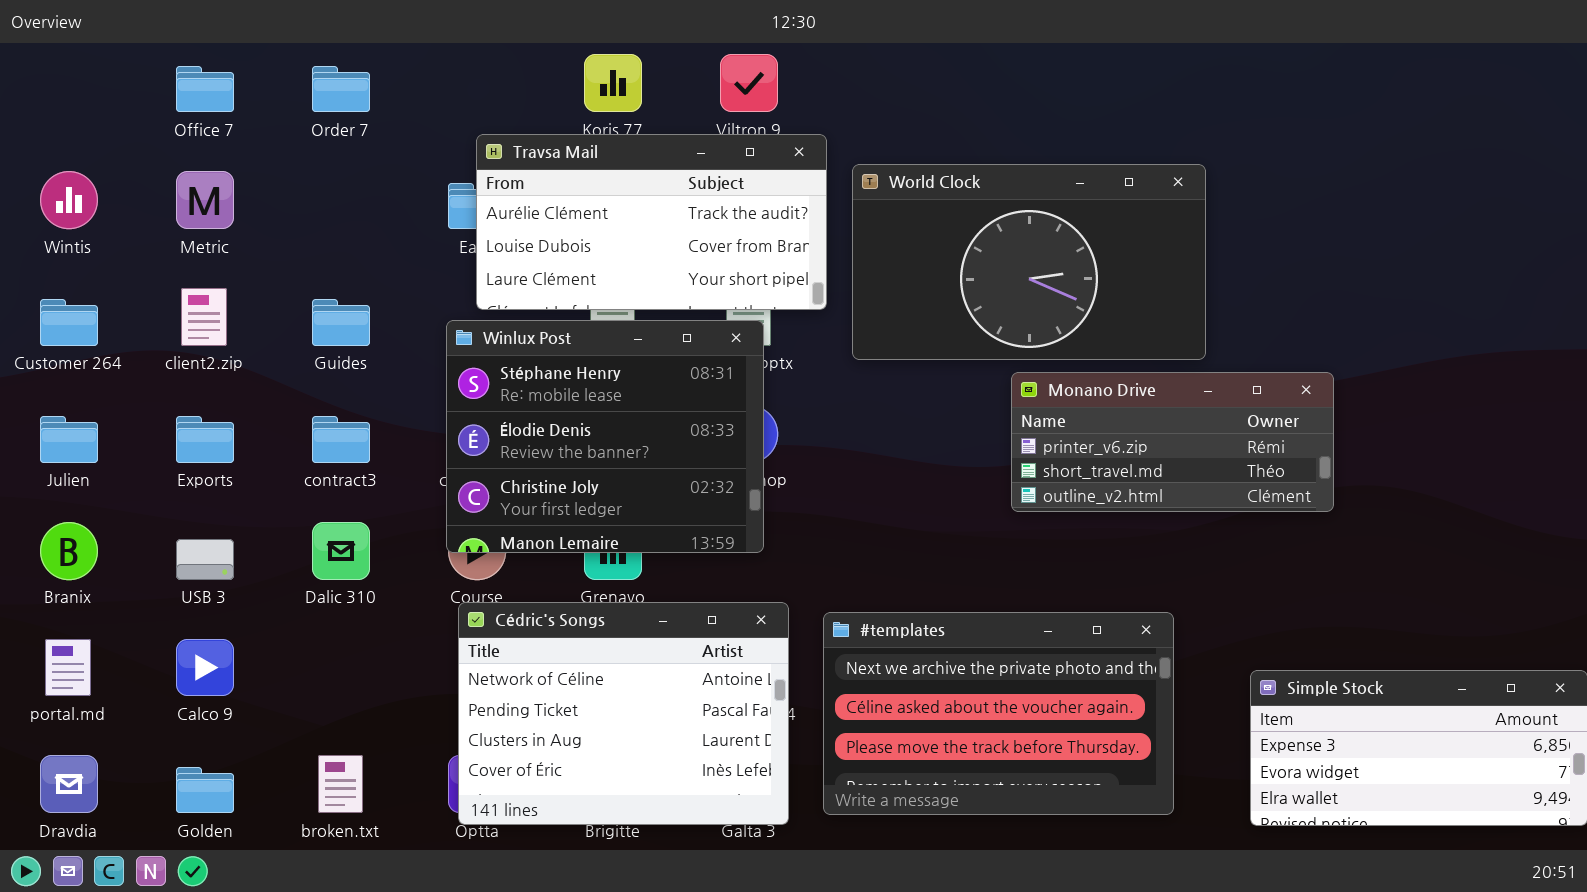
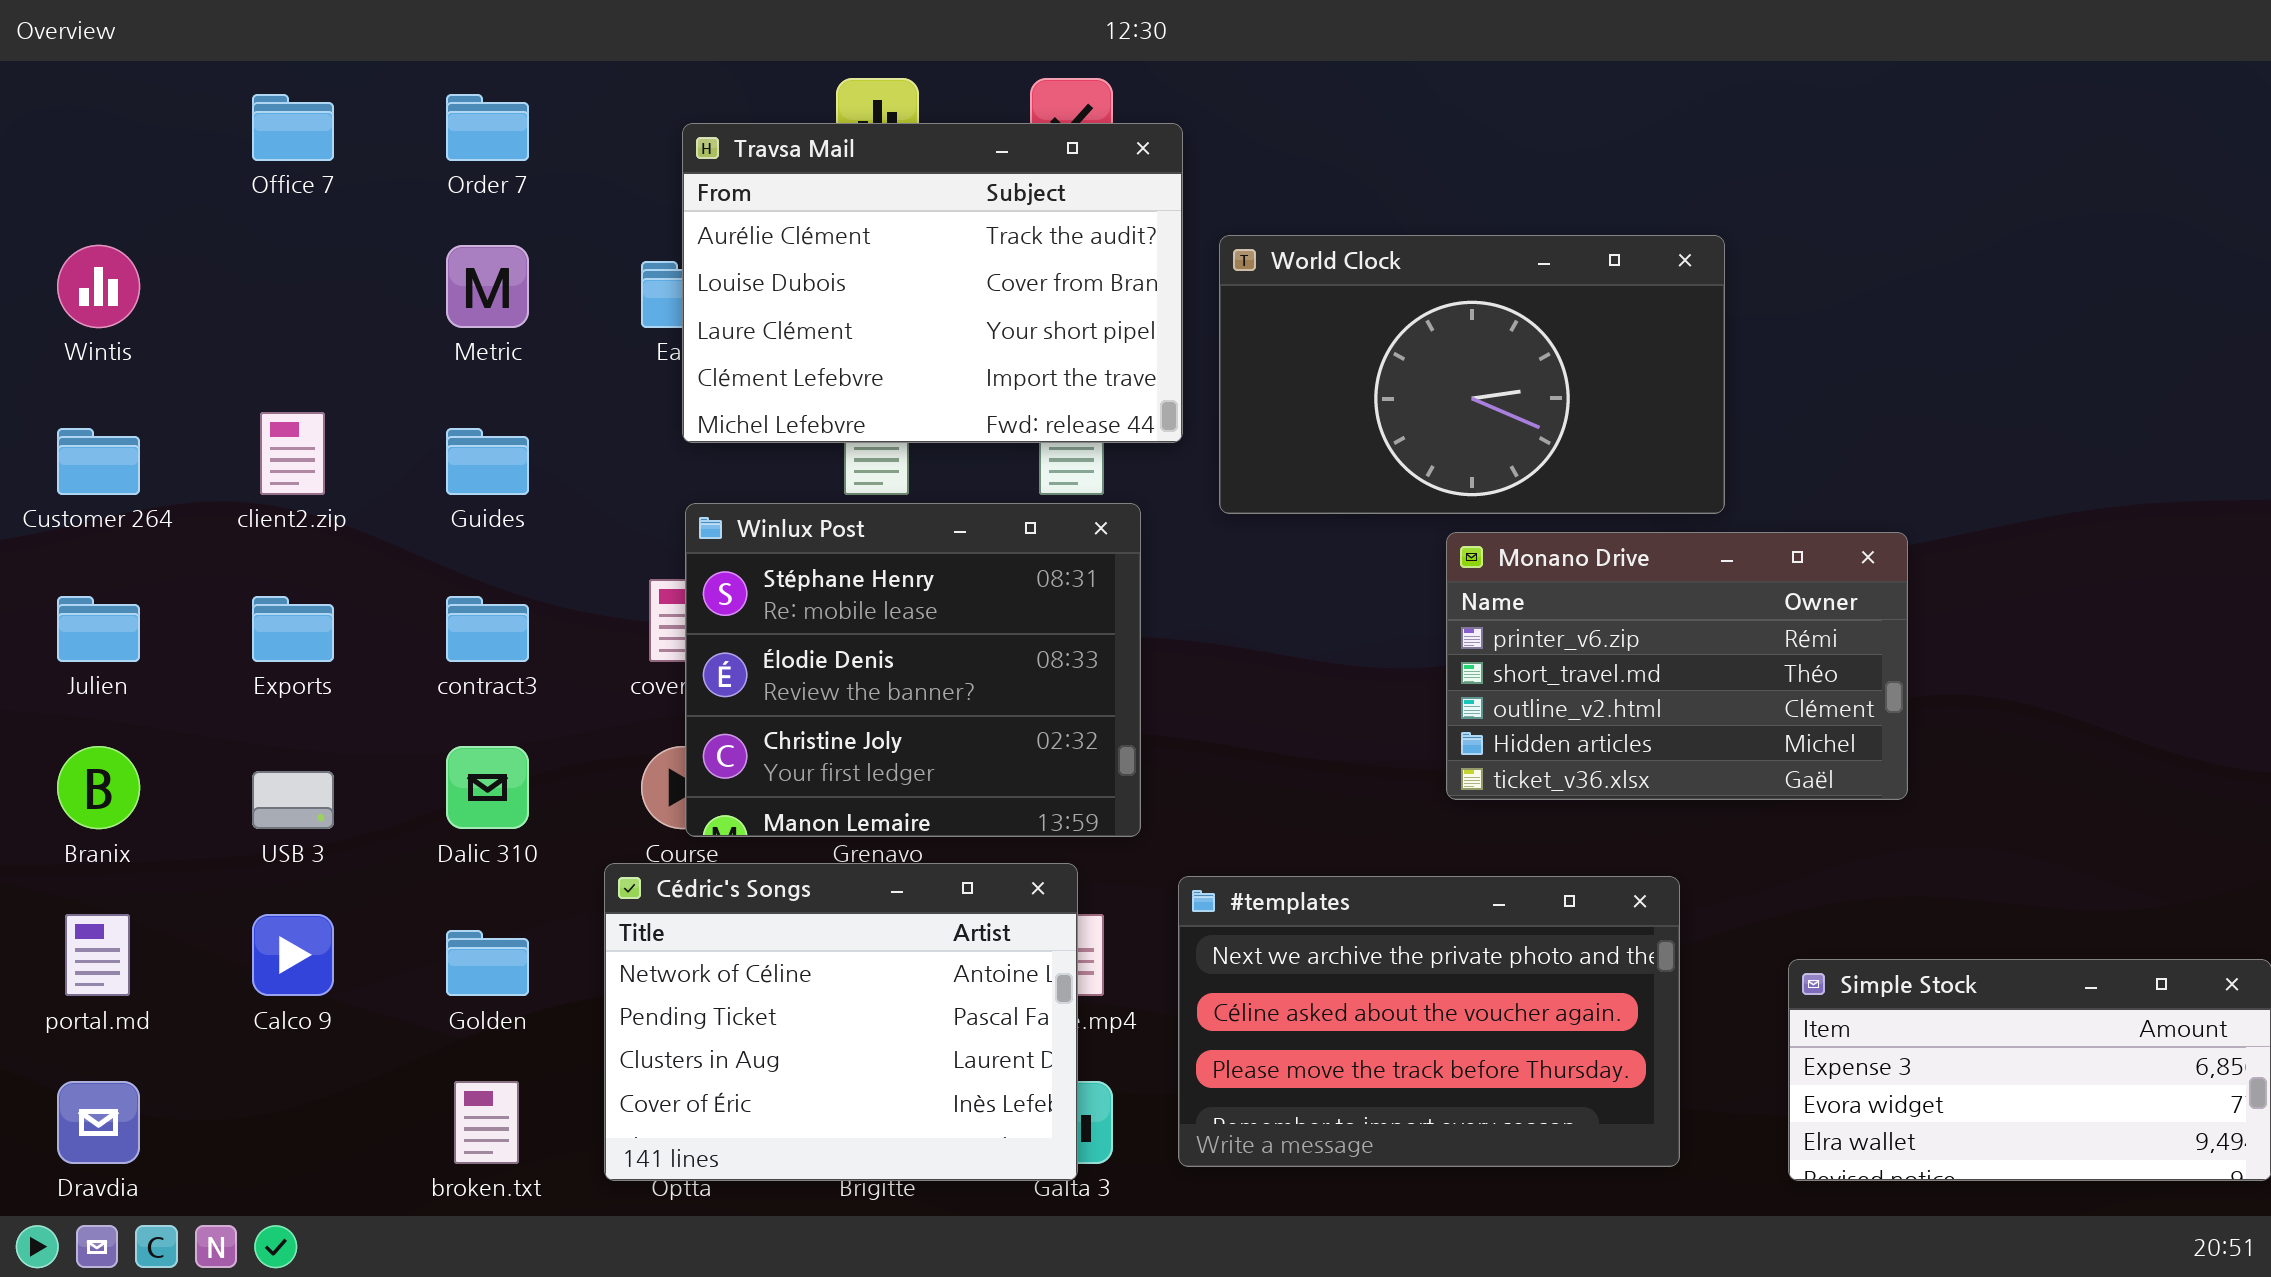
Travsa Mail: [476,134,827,310] -> [682,123,1183,443], resized
Metric: [176,171,234,229] -> [446,245,529,328], moved
Winlux Post: [446,320,764,553] -> [685,503,1141,837], moved
Monano Drive: [1011,372,1334,512] -> [1446,532,1908,800], resized
Cédric's Songs: [458,602,789,825] -> [604,863,1078,1181], moved
Golden: [176,767,234,813] -> [446,930,529,996], moved

